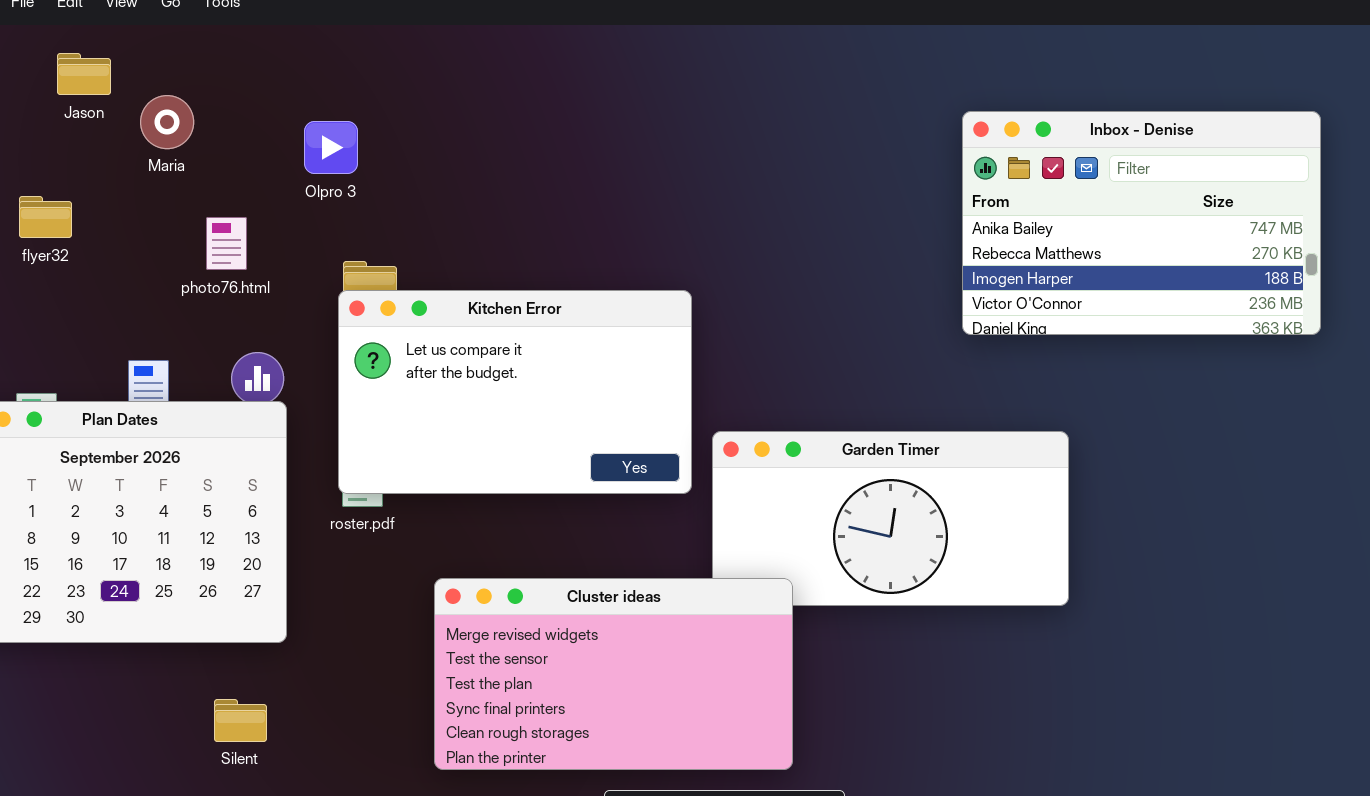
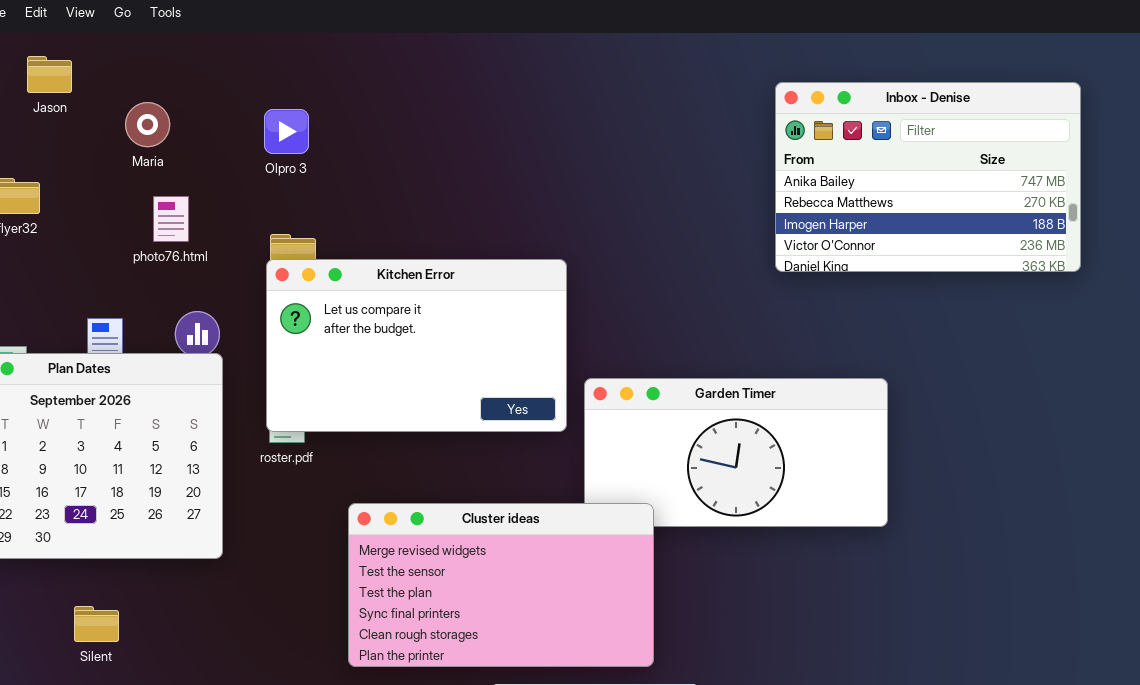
Maria: [140,95,194,149] -> [125,102,170,147], moved
Inbox - Denise: [962,111,1321,335] -> [775,82,1081,272], moved
Olpro 3: [304,121,358,174] -> [264,109,309,154], moved
Silent: [214,699,267,742] -> [74,606,119,642], moved

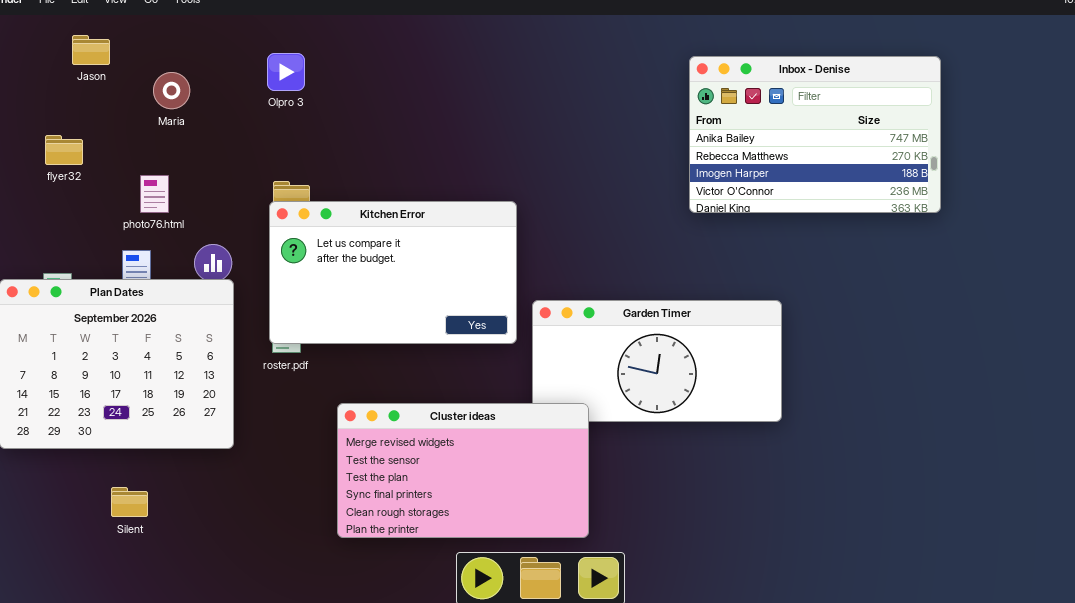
Olpro 3: [264,109,309,154] -> [267,53,305,91], moved
photo76.html: [153,196,189,242] -> [140,175,169,213], moved

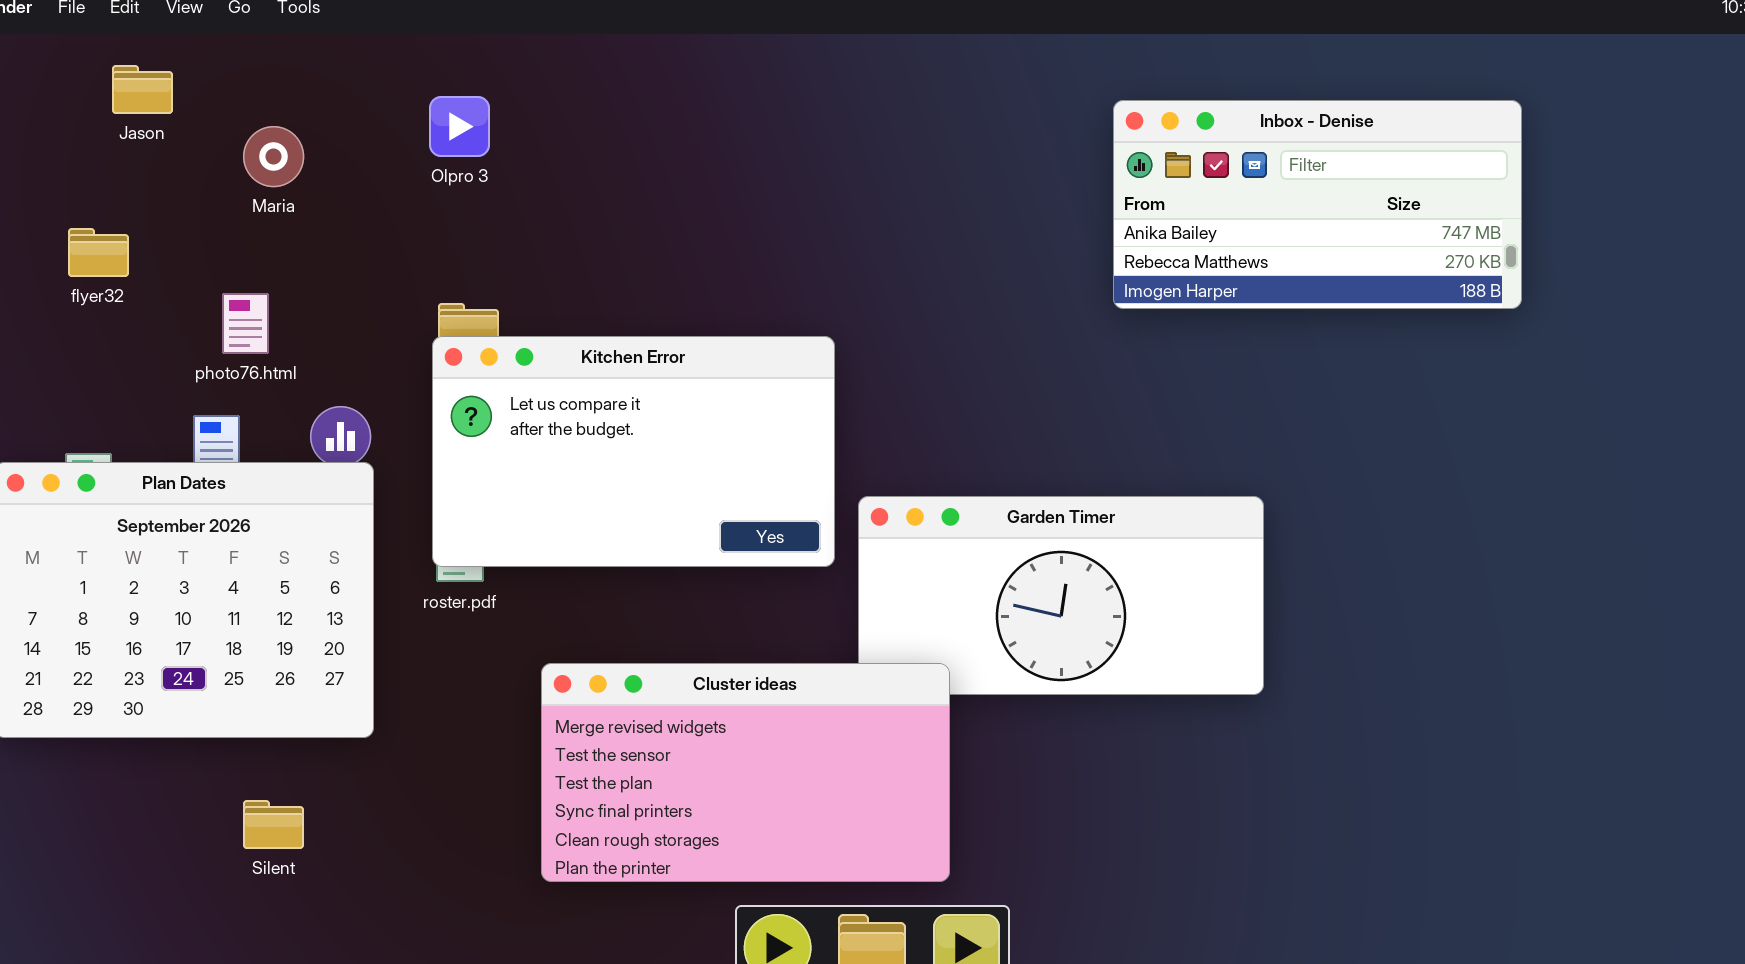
Inbox - Denise: [689,56,941,213] -> [1113,100,1522,309], resized
Silent: [111,487,148,517] -> [243,800,304,849], moved

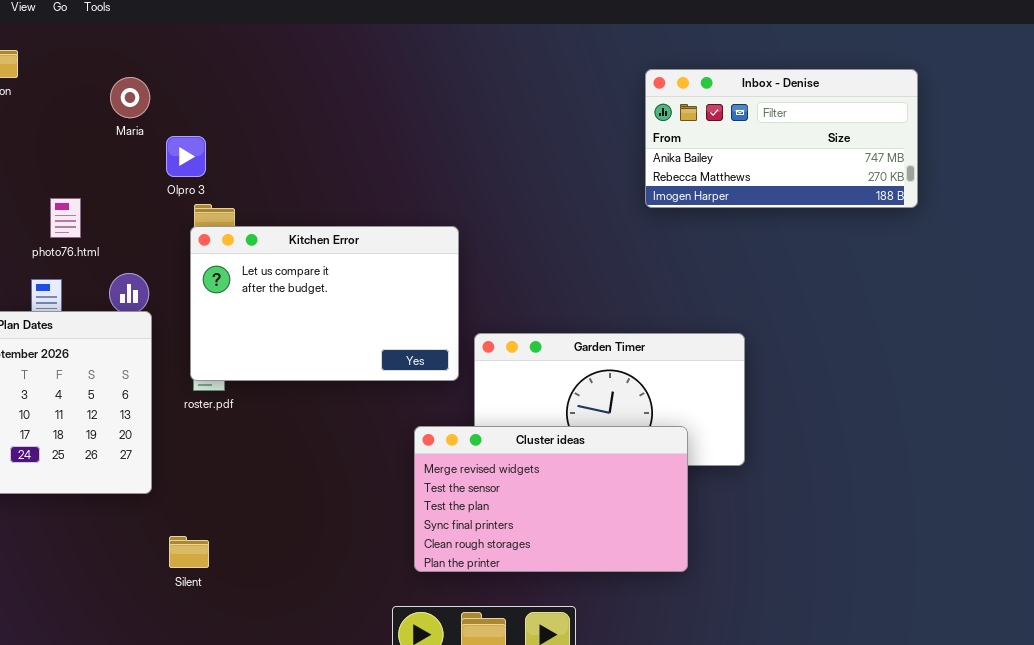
Olpro 3: [429,96,490,157] -> [166,136,206,177], moved
Maria: [243,126,304,187] -> [110,77,150,118], moved
Cluster ideas: [541,663,950,882] -> [414,426,688,572], moved
Silent: [243,800,304,849] -> [169,536,209,568], moved

